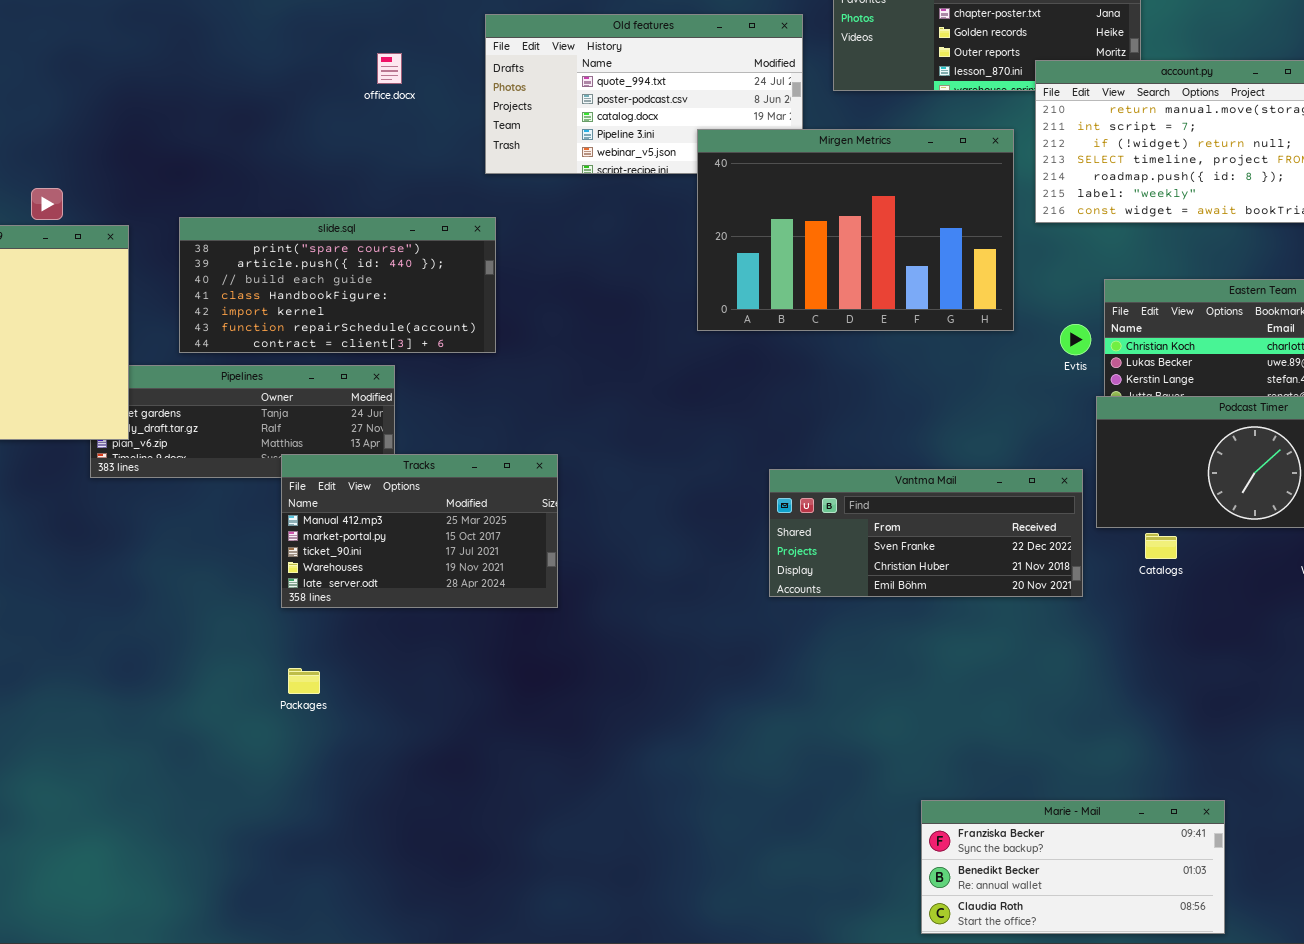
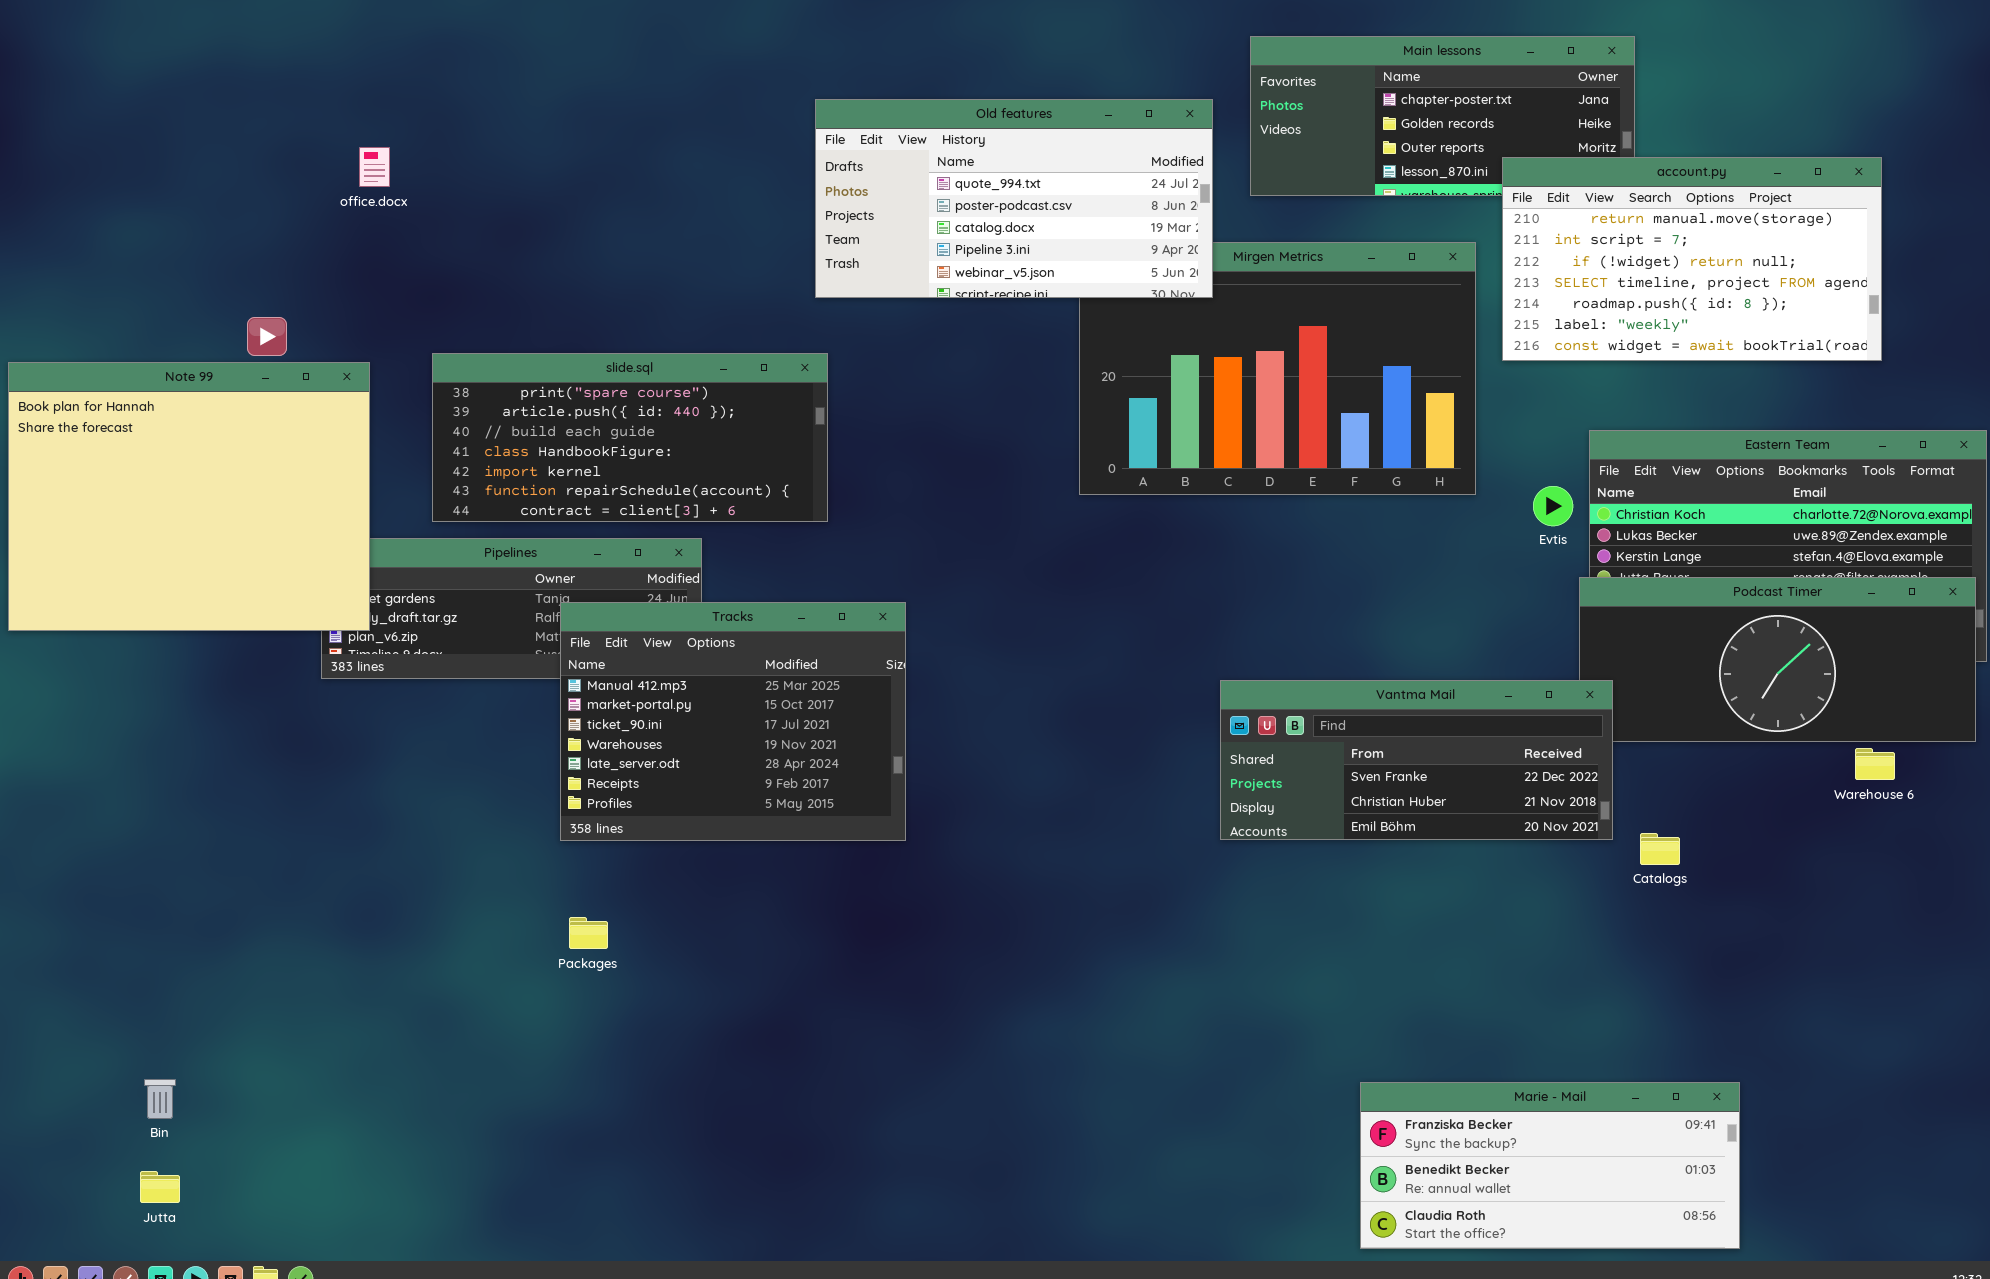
Old features: [485,14,803,174] -> [815,99,1213,298], raised
office.docx: [377,53,402,84] -> [359,147,390,187], moved
Tracks: [281,454,558,608] -> [560,602,906,841], resized
Vantma Mail: [769,469,1083,597] -> [1220,680,1613,840], moved
Catalogs: [1145,533,1177,559] -> [1640,833,1680,865], moved

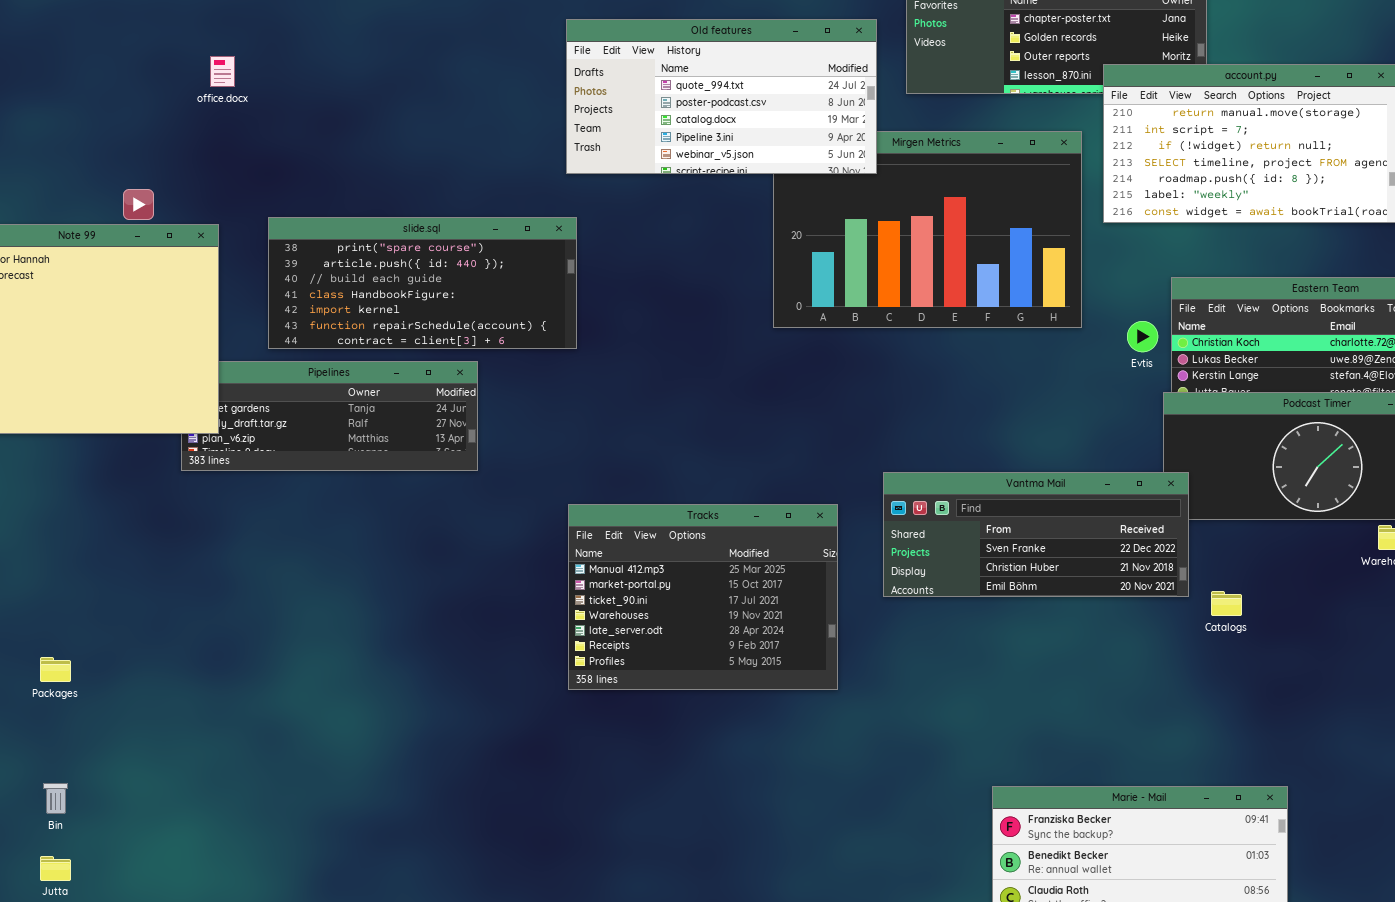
Tracks: [560,602,906,841] -> [568,504,838,690], moved
Packages: [569,917,608,949] -> [40,657,71,682], moved

